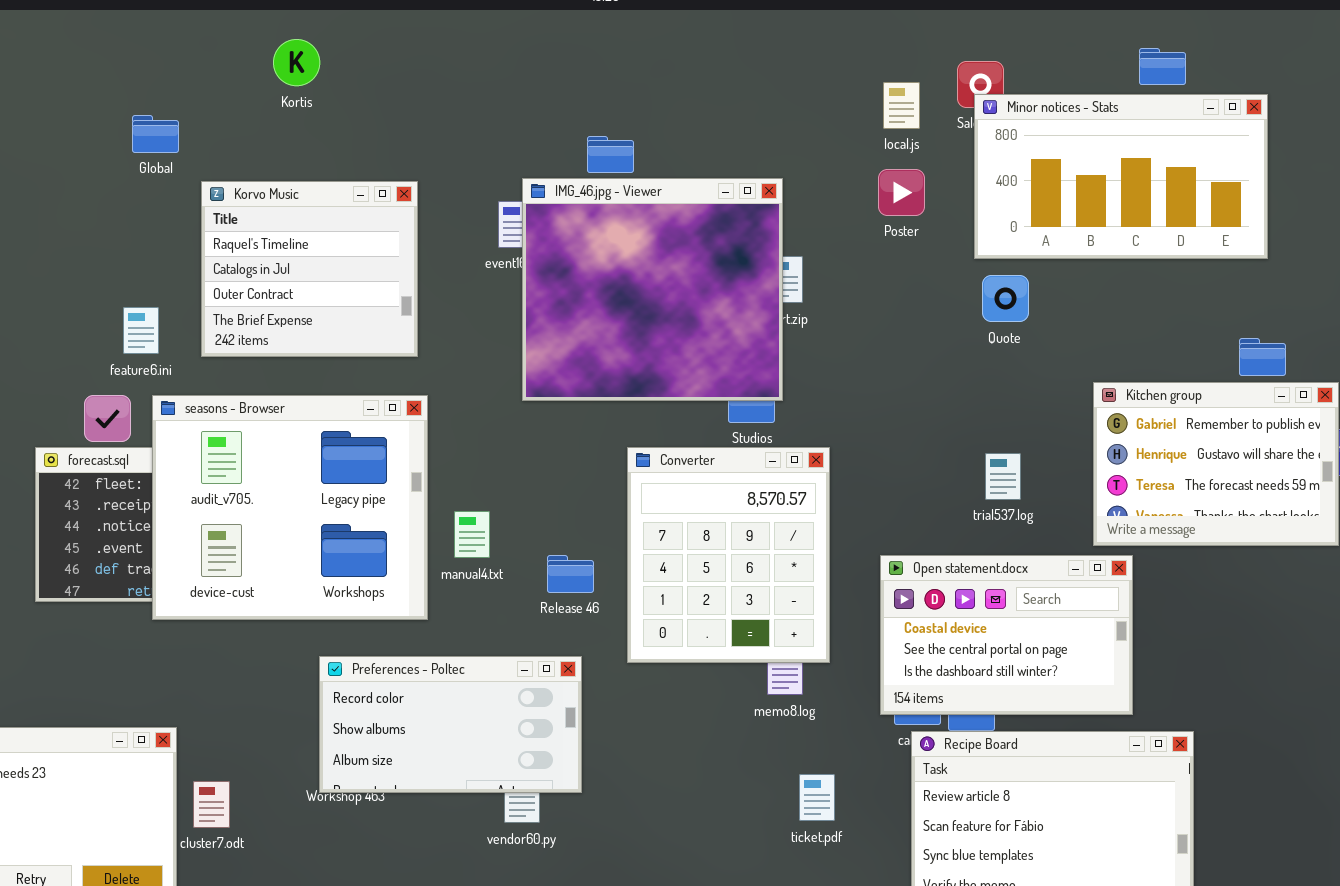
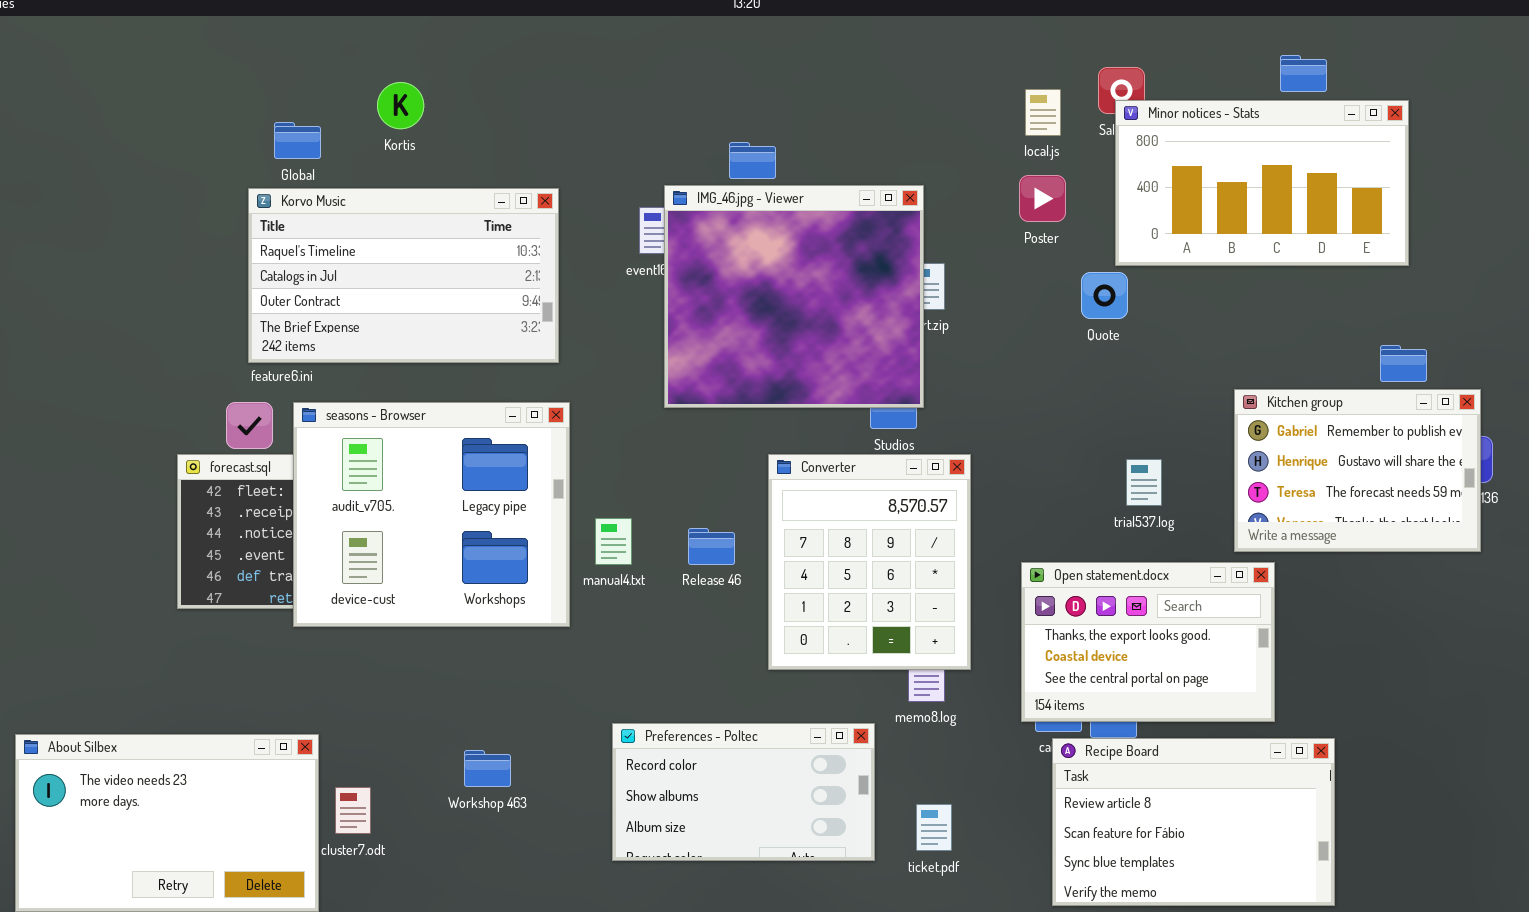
Kortis: [273,39,320,86] -> [377,82,424,129], moved
Korvo Music: [201,181,418,357] -> [248,188,559,363], resized
Quote: [982,275,1029,322] -> [1081,272,1128,319], moved
Release 46: [547,555,594,593] -> [688,528,735,565], moved
Open statement.docx: [880,555,1133,715] -> [1021,562,1275,722], scrolled up 1 row
Preferences - Poltec: [319,656,582,793] -> [612,723,875,861], moved
ticket.pdf: [799,774,835,821] -> [916,804,952,851], moved

